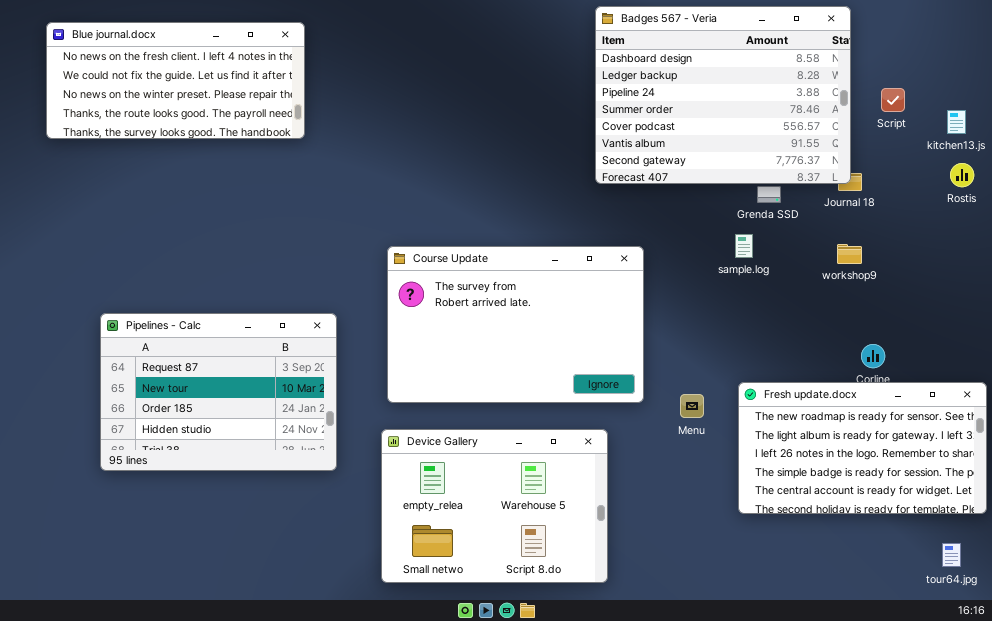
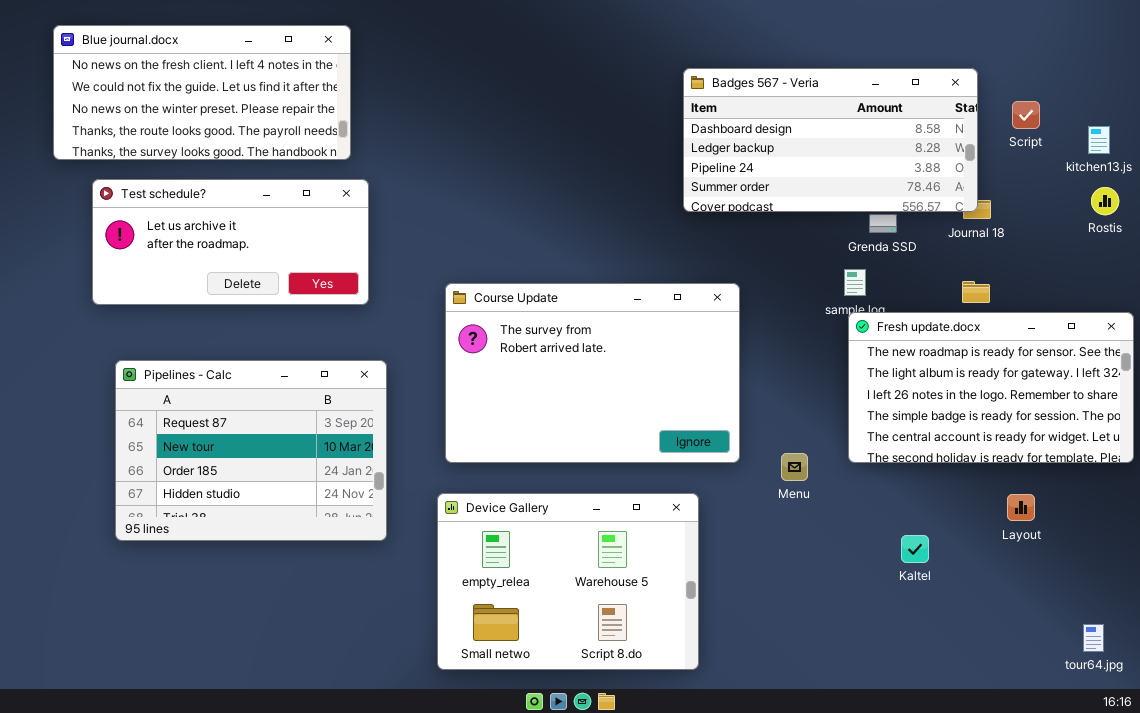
Badges 567 - Veria: [595,6,851,184] -> [683,68,978,212], resized
Test schedule?: none -> [92,179,369,305], opened
Fresh update.docx: [738,382,987,514] -> [848,312,1134,463], moved

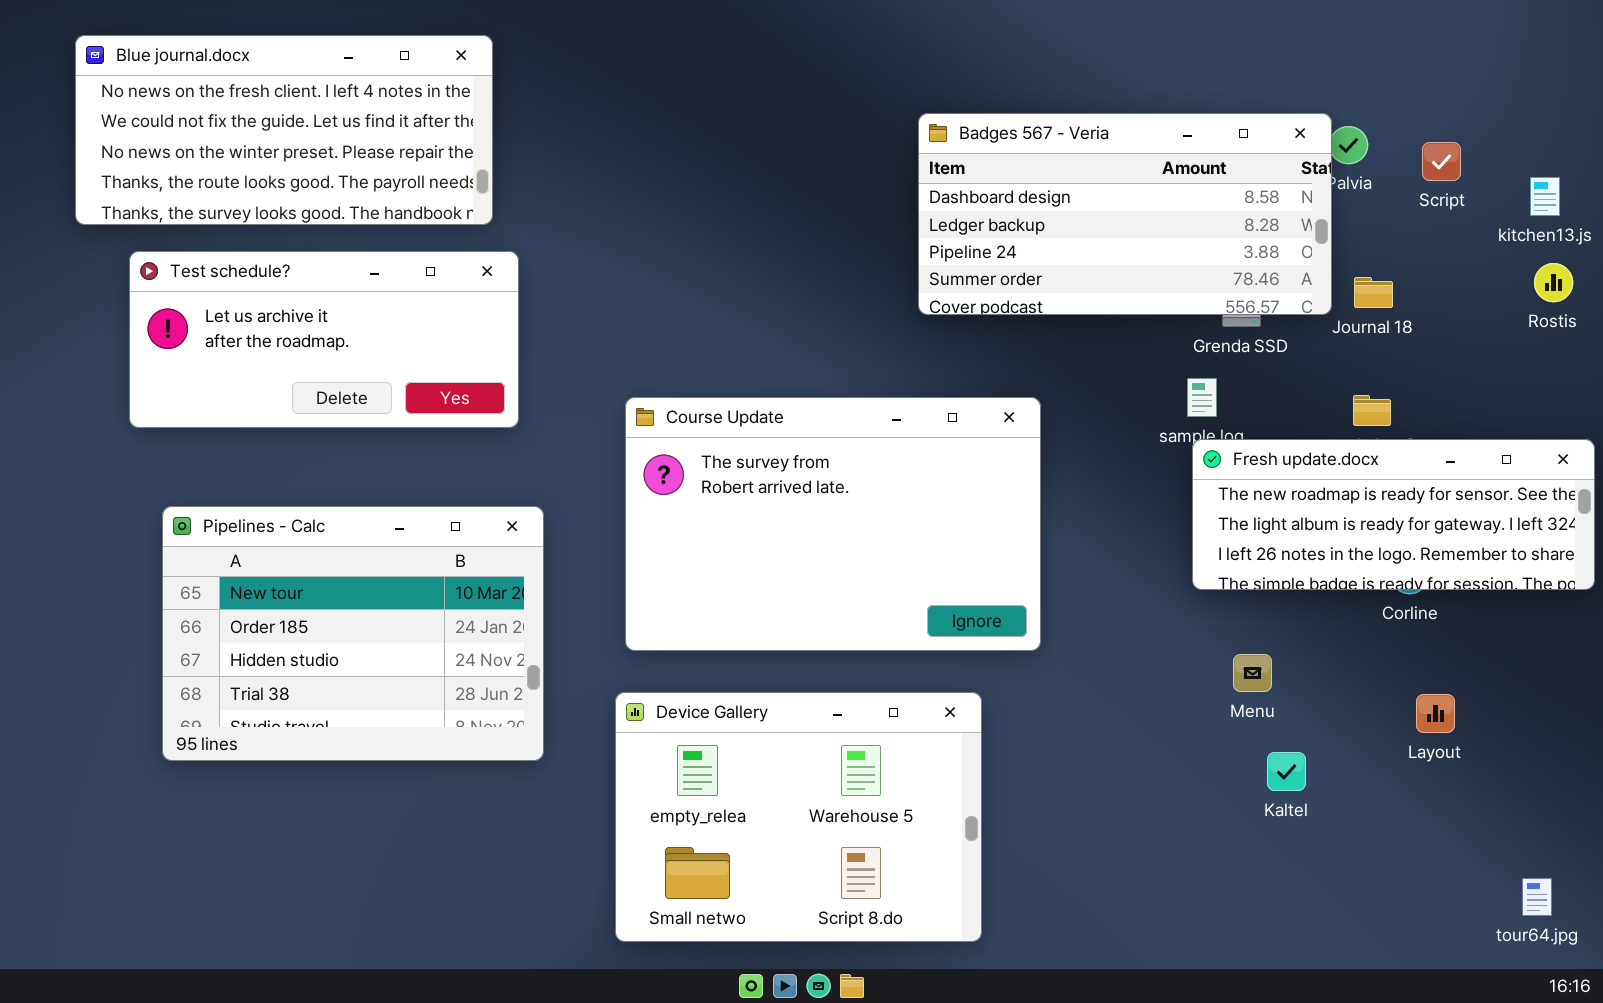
Badges 567 - Veria: [683,68,978,212] -> [918,113,1332,315], moved
Fresh update.docx: [848,312,1134,463] -> [1192,439,1595,590], resized
Pipelines - Calc: [115,360,387,541] -> [162,506,544,761], scrolled down 1 row
Menu: [781,453,808,481] -> [1233,654,1272,692], moved

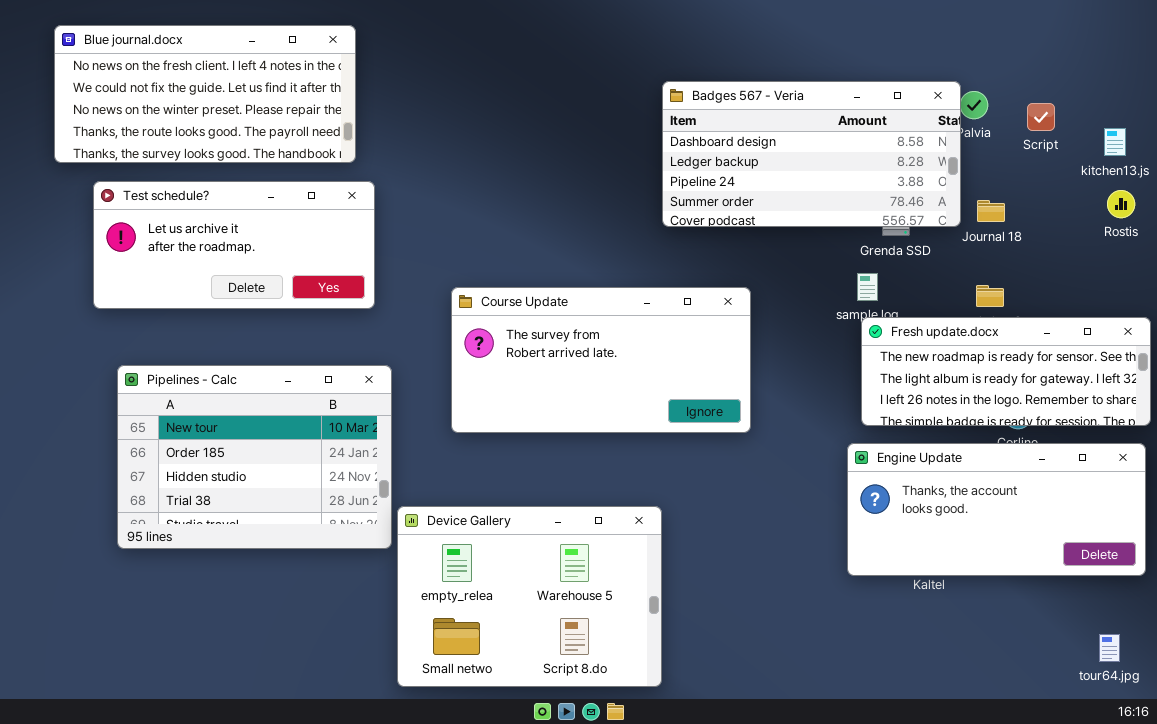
Course Update: [625,397,1041,651] -> [451,287,751,433], resized
Engine Update: none -> [847,443,1146,576], opened
Device Gallery: [615,692,982,942] -> [397,506,662,687], moved

